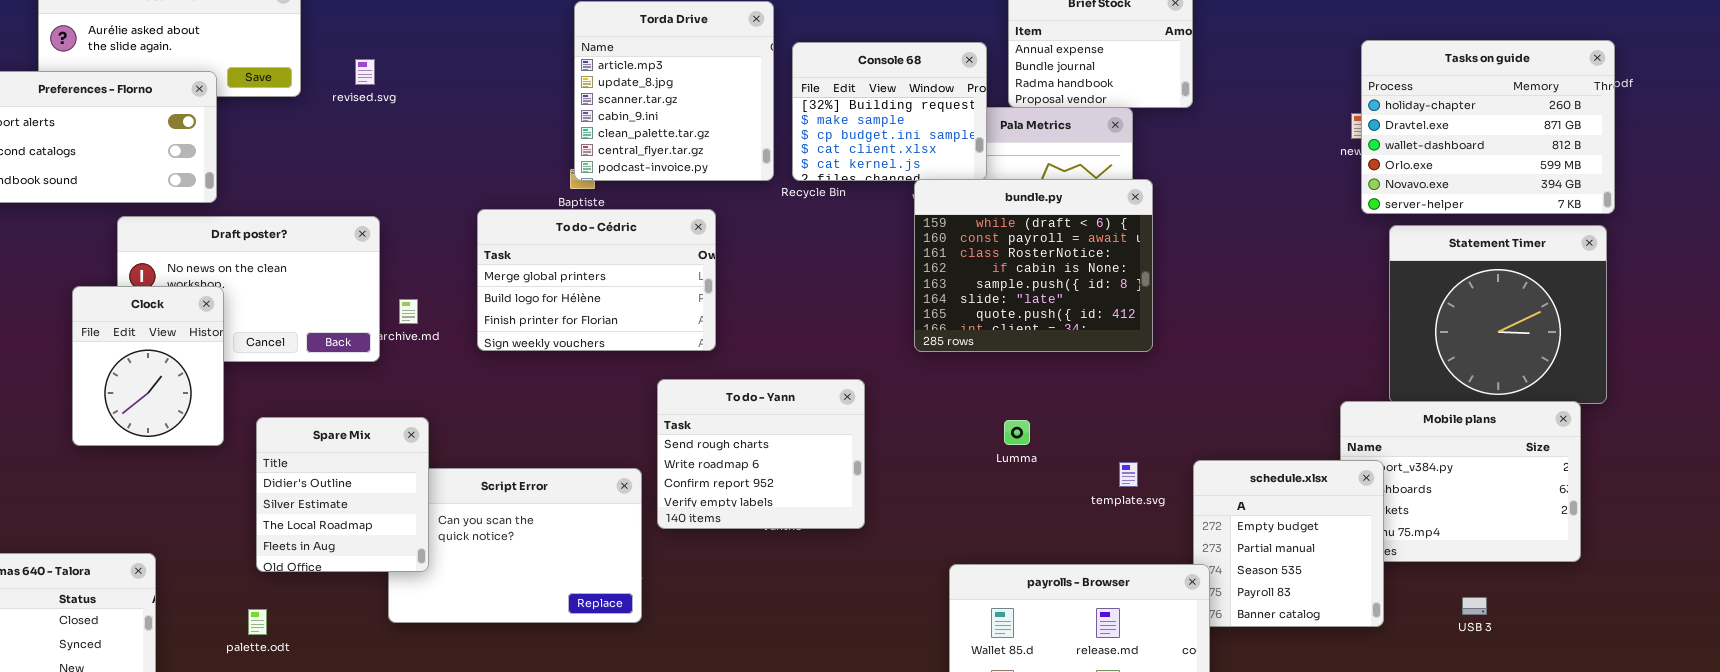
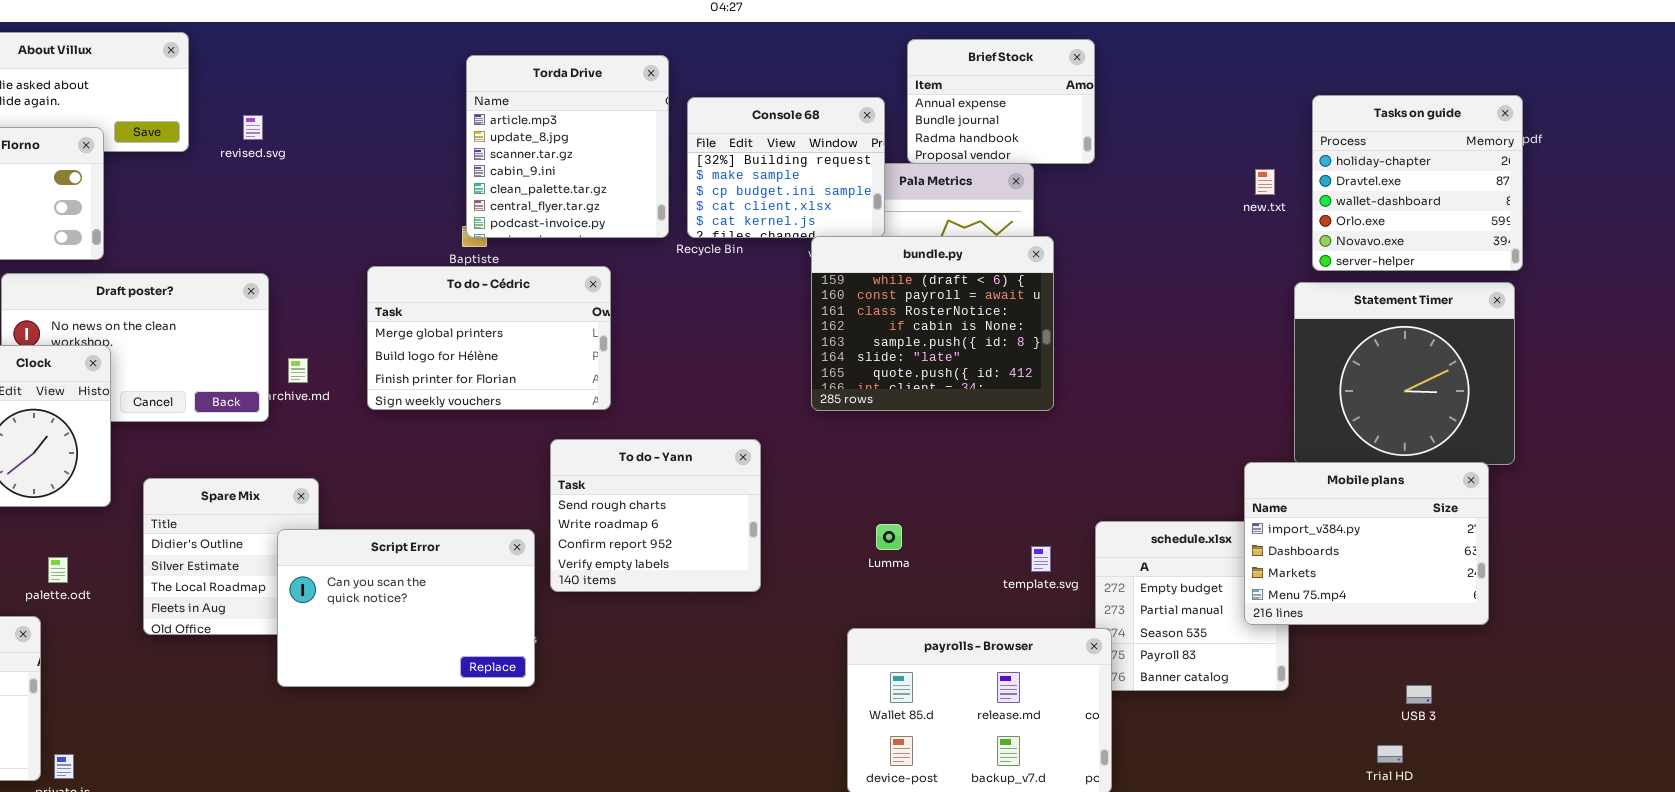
Tasks on guide: [1361,40,1615,214] -> [1312,95,1523,271], resized
Mobile plans: [1340,401,1581,562] -> [1244,462,1489,625], raised
Lumma: [1004,420,1030,445] -> [876,524,902,550], moved
template.svg: [1119,462,1138,487] -> [1031,546,1051,572], moved
Script Error: [388,468,642,623] -> [277,529,535,687], raised
USB 3: [1462,597,1487,615] -> [1406,685,1432,704], moved
palette.odt: [248,609,267,635] -> [48,557,68,583], moved

